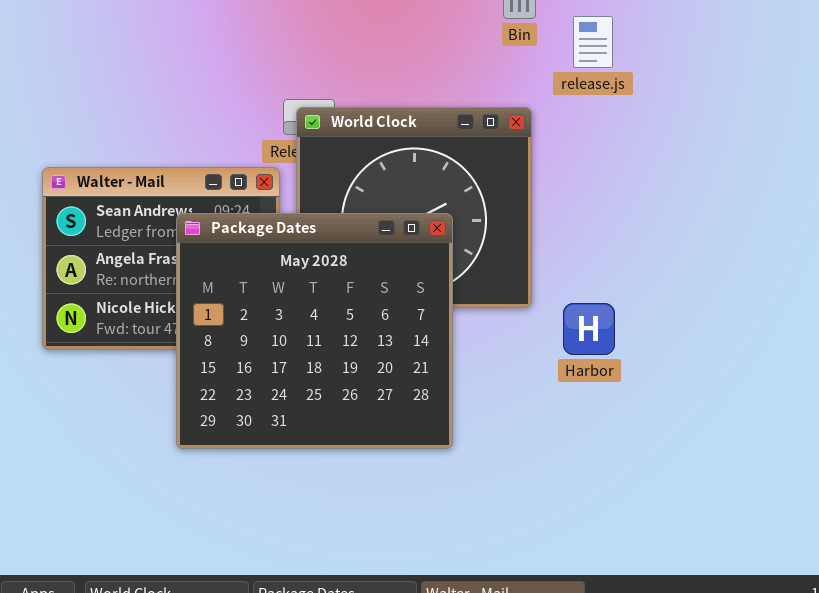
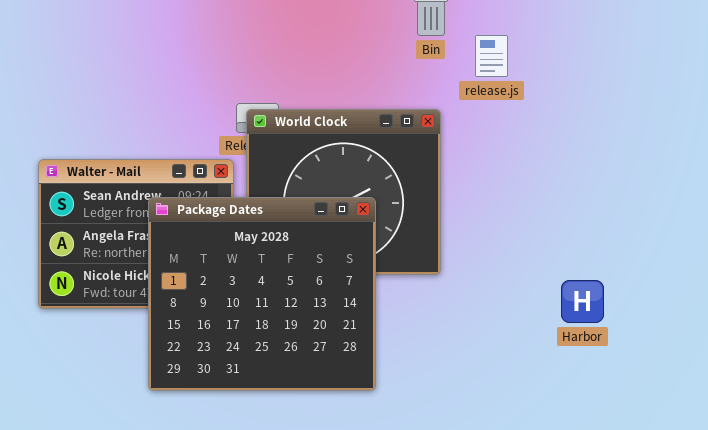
Harbor: [563,303,615,355] -> [561,280,604,323], moved

